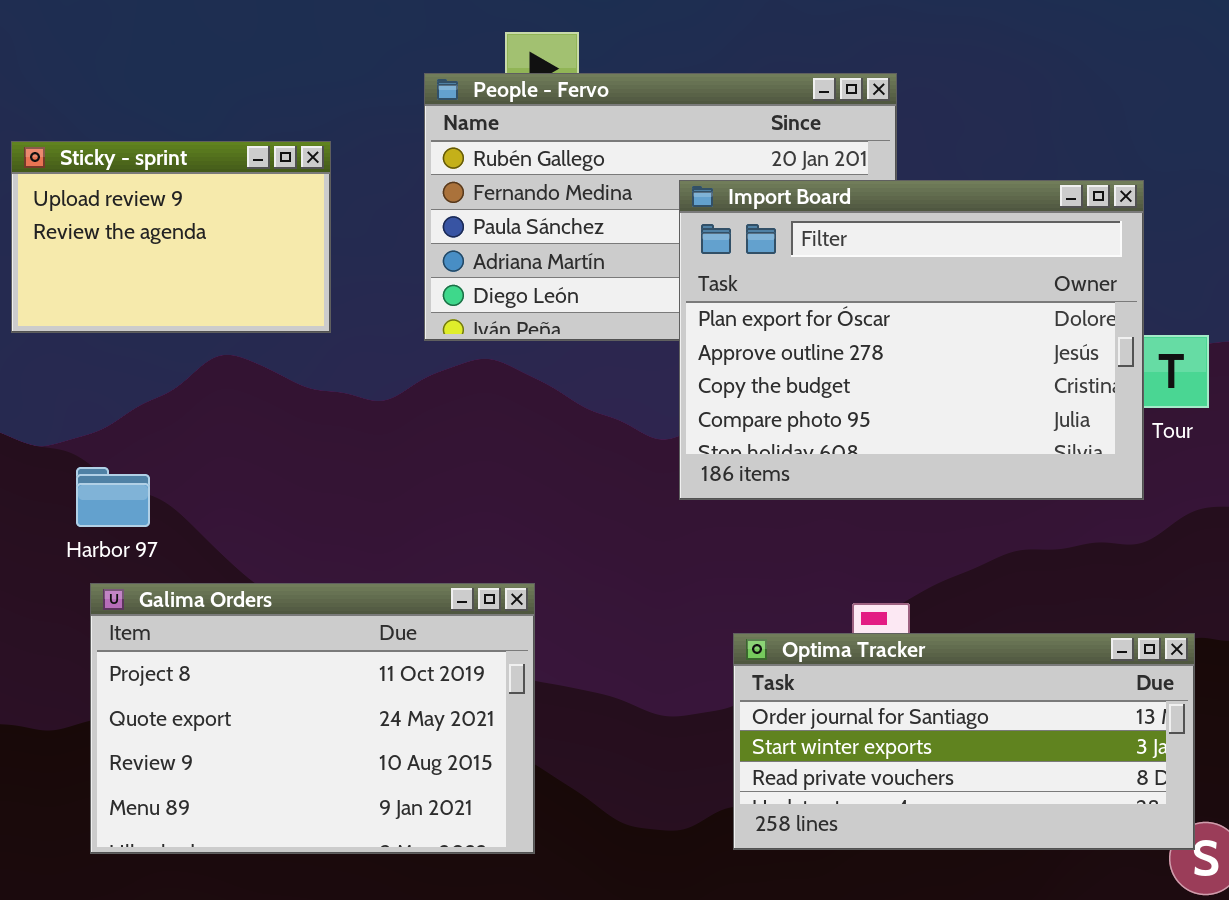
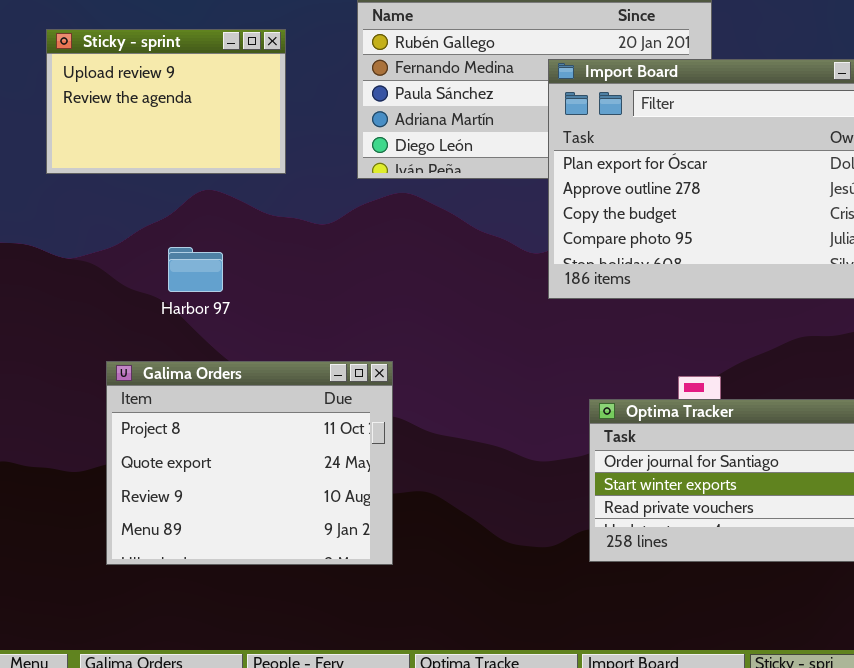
Harbor 97: [76,467,150,527] -> [168,247,223,292], moved
Galima Orders: [90,583,535,854] -> [106,361,393,565], resized

